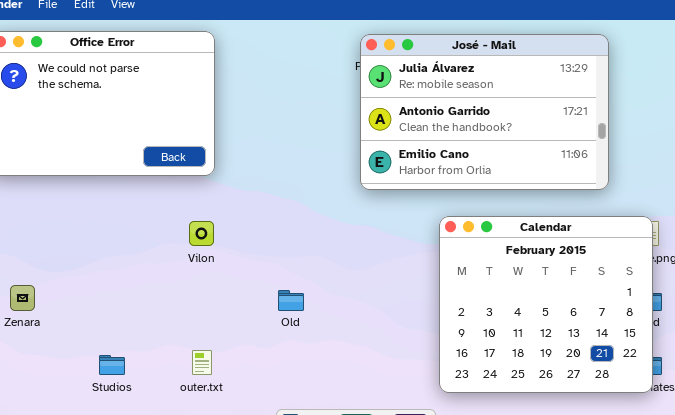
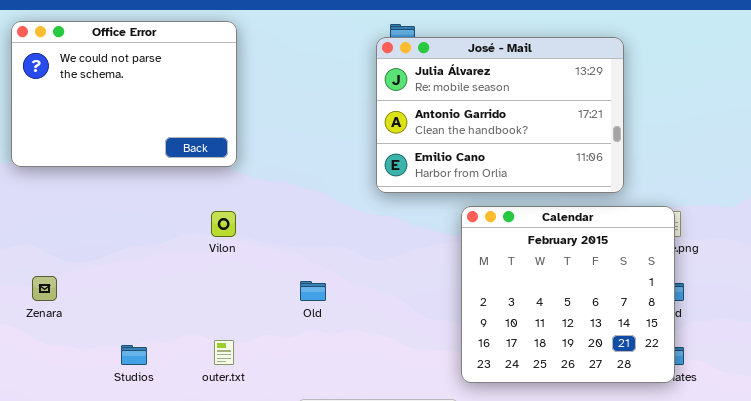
José - Mail: [360,34,609,190] -> [376,37,624,193], moved

